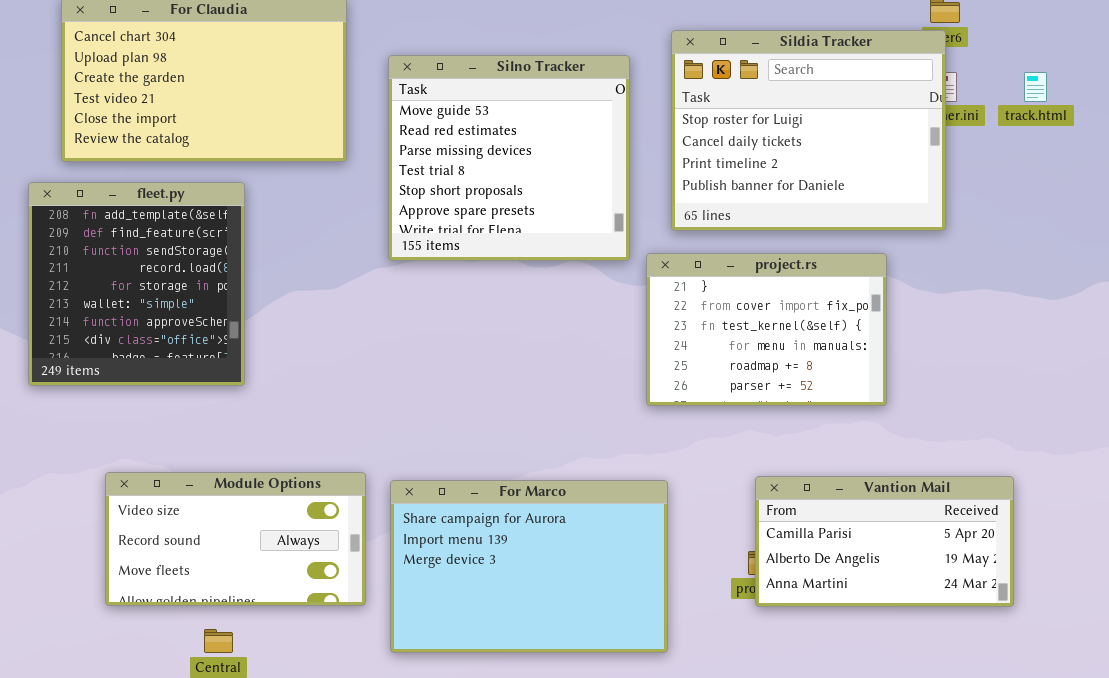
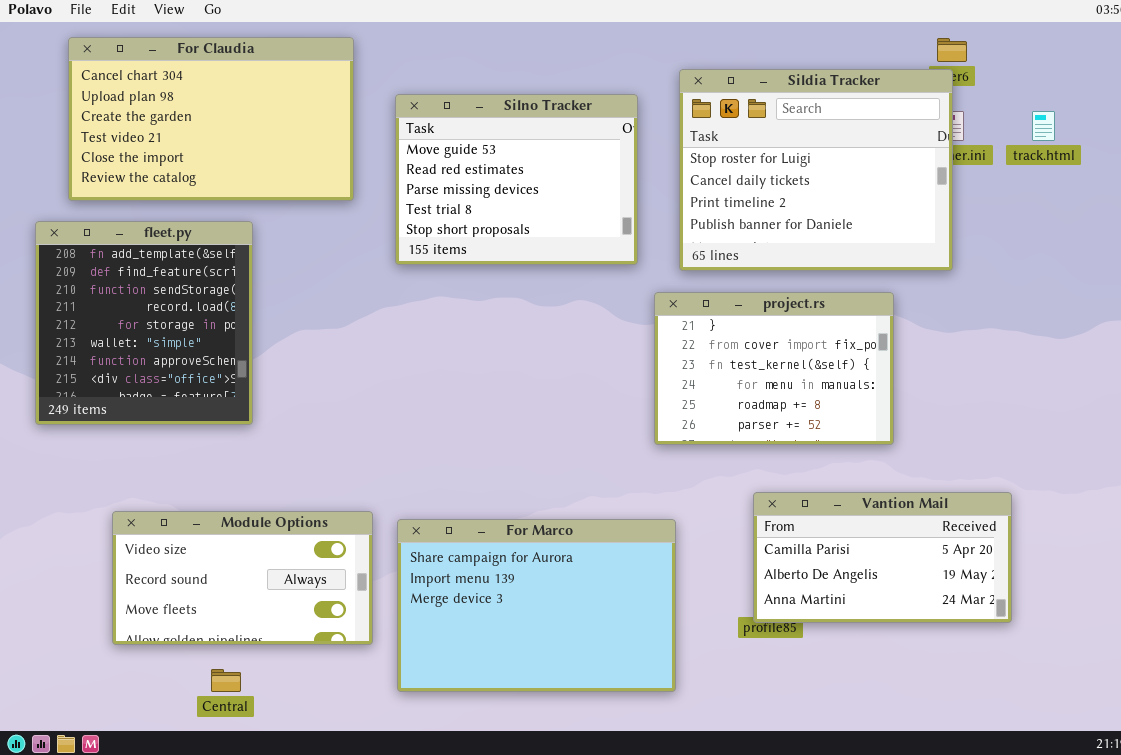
Silno Tracker: [388,55,630,261] -> [395,94,638,265], resized
Vantion Mail: [755,476,1014,607] -> [753,492,1012,623], moved

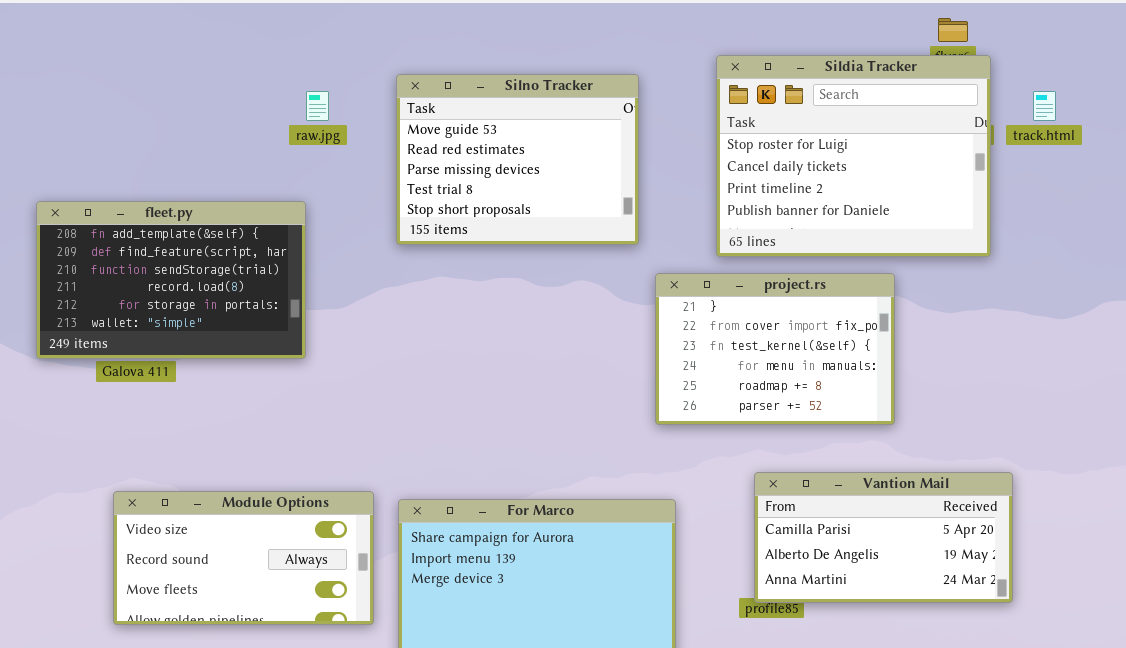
For Claudia: [68,37,354,201] -> none, closed
Sildia Tracker: [679,69,953,271] -> [716,55,991,257], moved
fleet.py: [35,221,253,425] -> [36,201,306,359], resized

